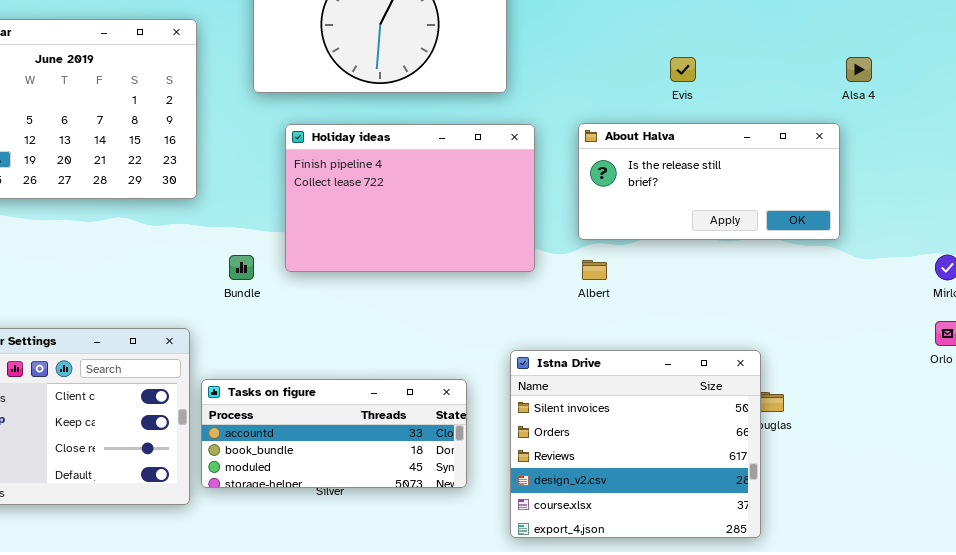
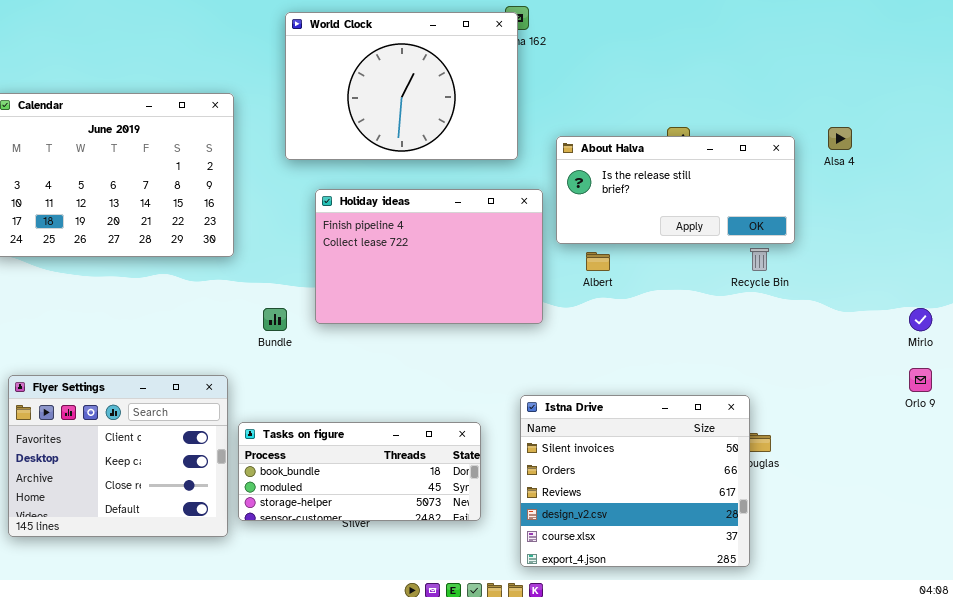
About Halva: [578,123,840,240] -> [556,136,795,244], moved
Albert: [582,260,607,280] -> [586,252,610,271], moved
Tasks on figure: [201,379,467,488] -> [238,422,481,521], scrolled down 1 row

